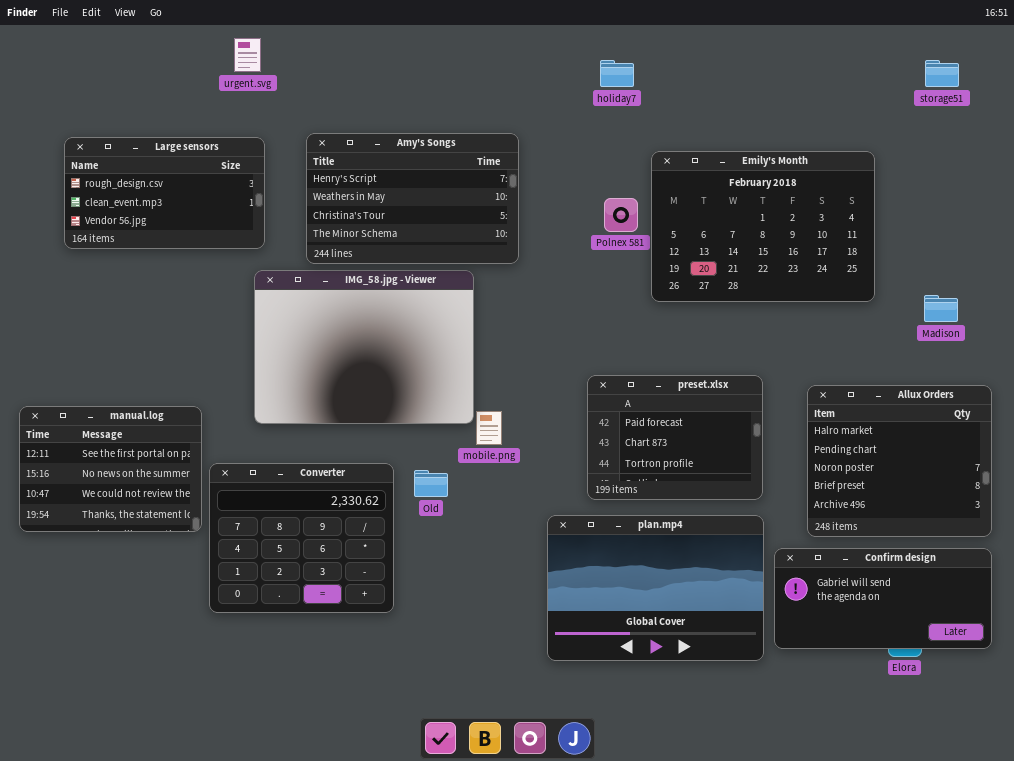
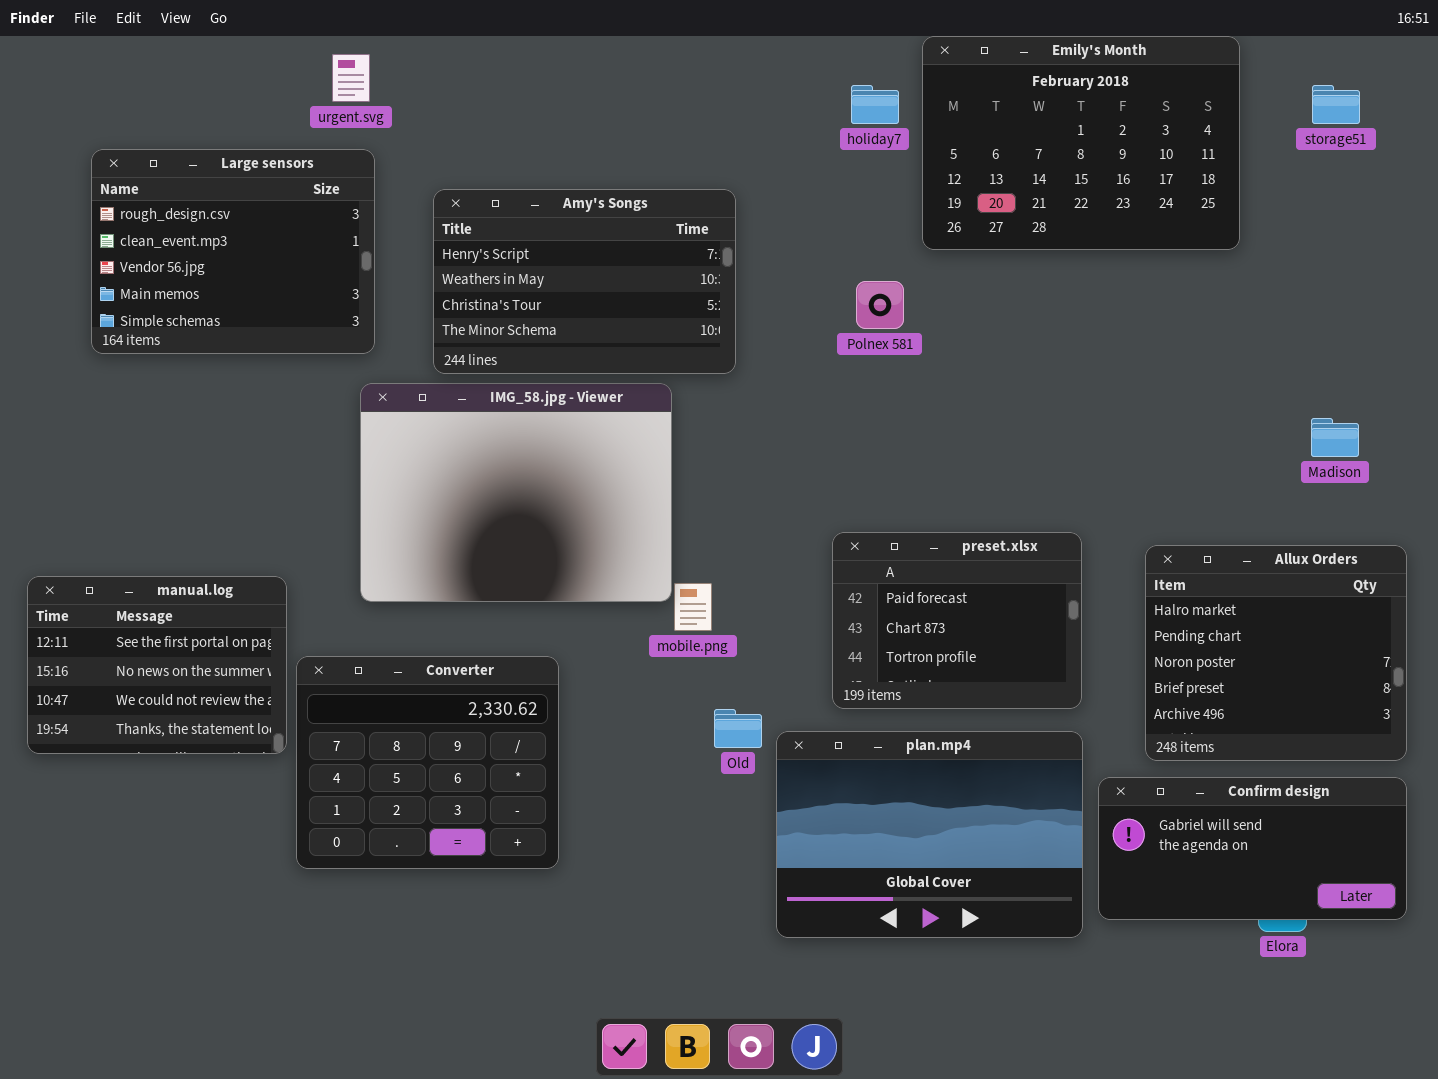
Large sensors: [64,137,265,249] -> [91,149,375,354], resized
Emily's Month: [651,151,875,302] -> [922,36,1240,250], moved
Old: [414,470,448,497] -> [714,709,762,748], moved

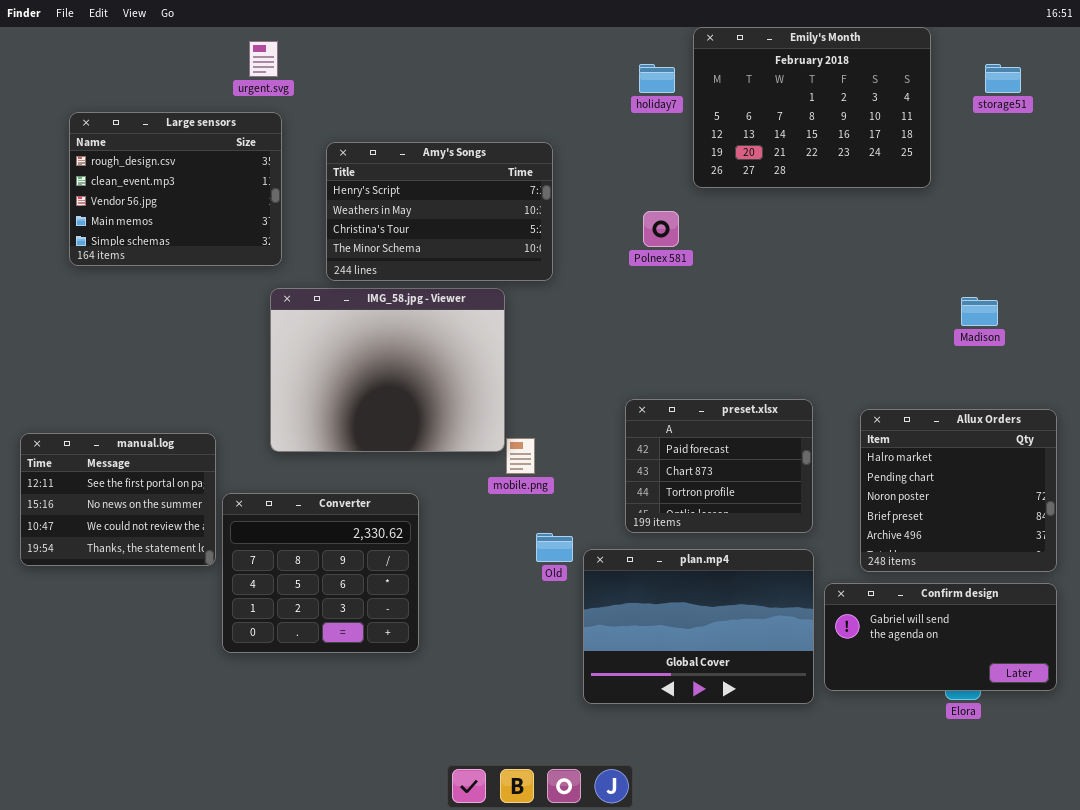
Madison: [1311,418,1359,457] -> [961,297,998,326], moved

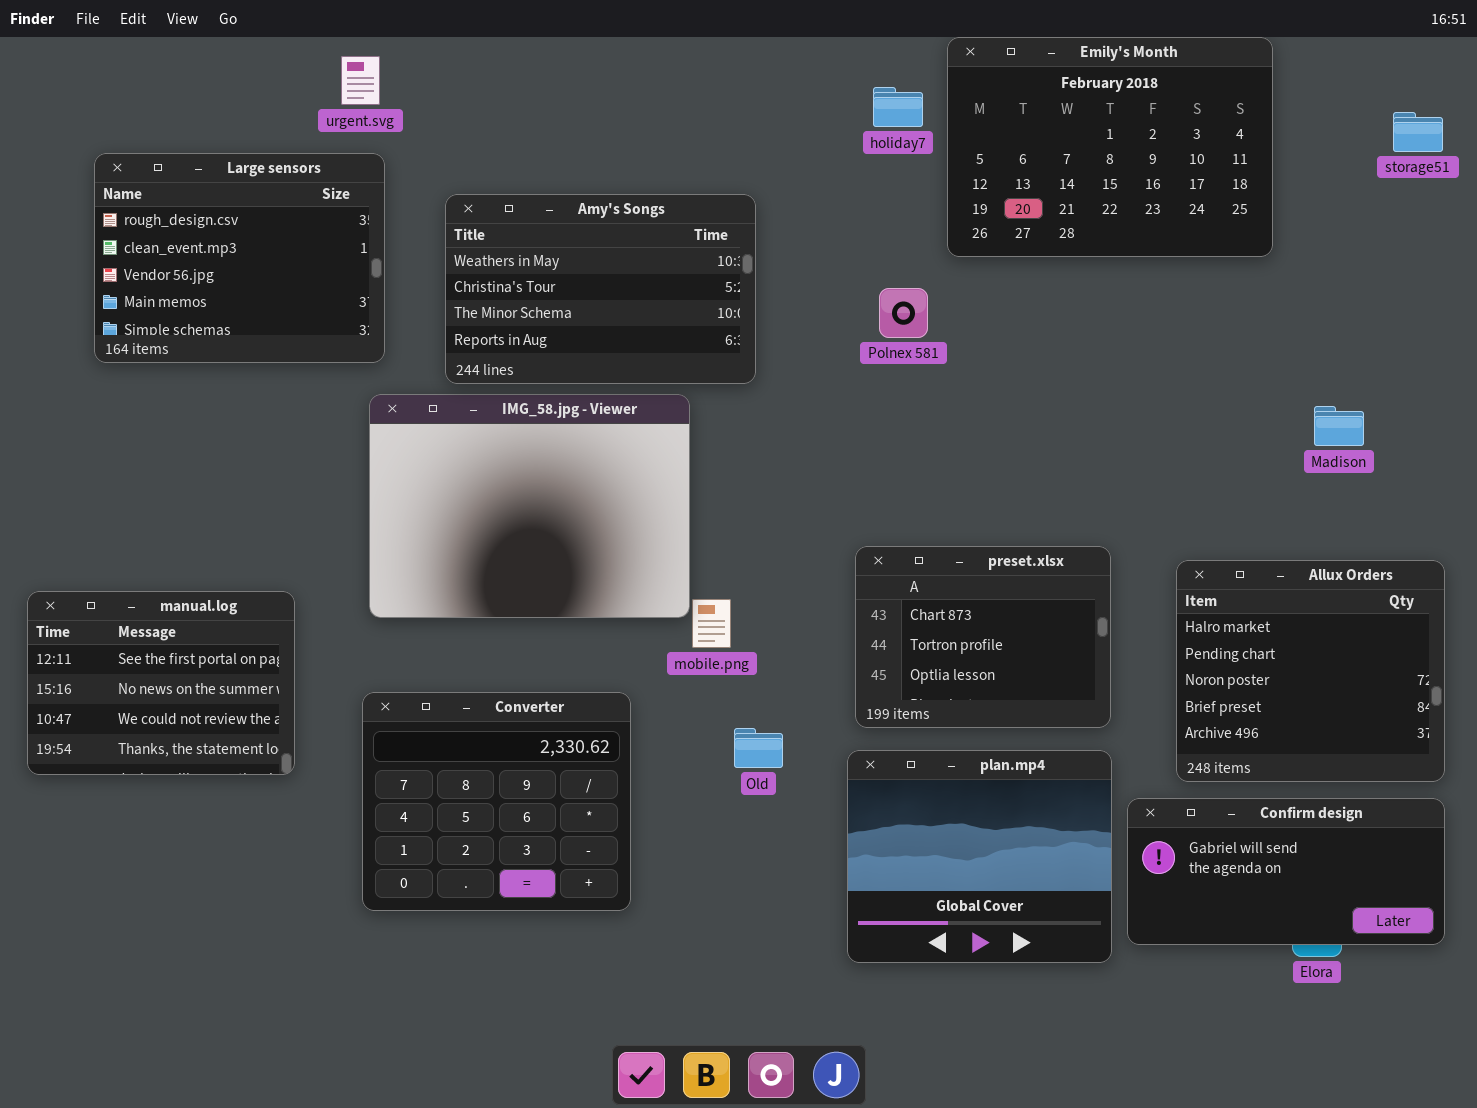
storage51: [985,64,1021,93] -> [1393,112,1443,152], moved
Amy's Songs: [326,142,553,281] -> [445,194,756,384], scrolled down 1 row
preset.xlsx: [625,399,813,533] -> [855,546,1111,728], scrolled down 1 row
Converter: [222,493,419,653] -> [362,692,631,911], moved
plan.mp4: [583,549,814,704] -> [847,750,1112,963], resized

